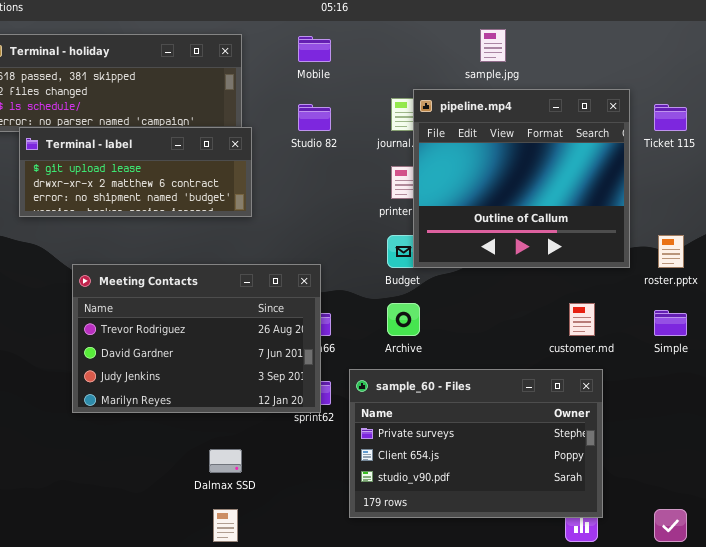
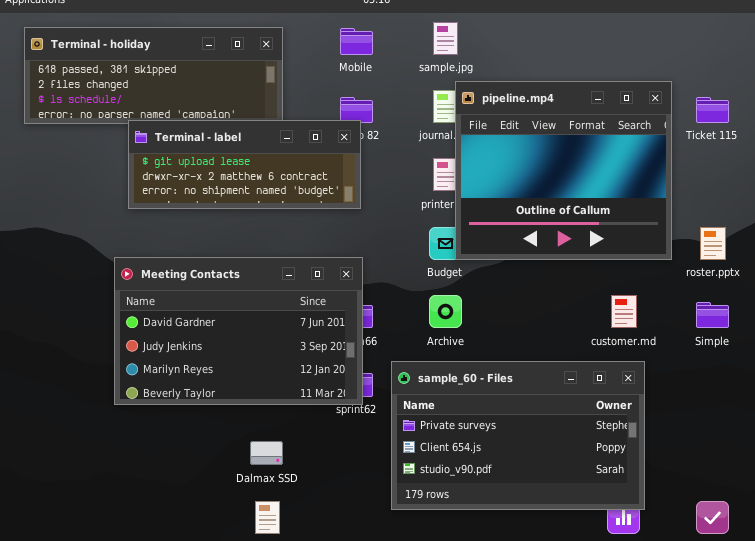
sample.jpg: [480,29,506,62] -> [433,22,458,55], moved
Terminal - label: [19,127,252,217] -> [128,120,361,209], moved
Meeting Contacts: [72,264,321,413] -> [114,257,363,405], scrolled down 1 row

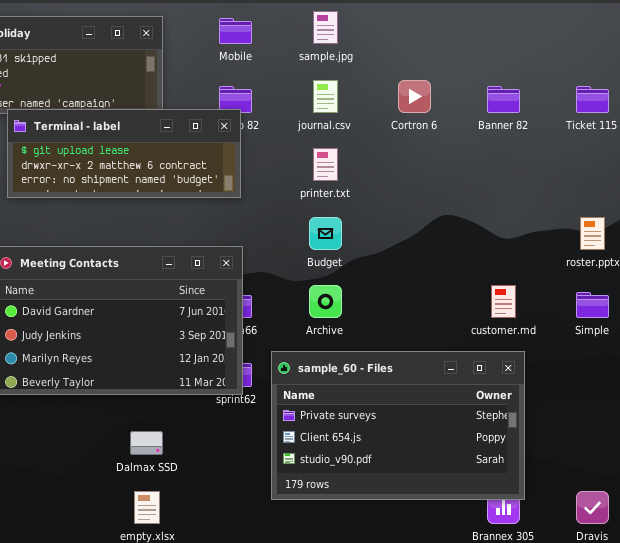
pipeline.mp4: [455,81,672,260] -> none, closed

